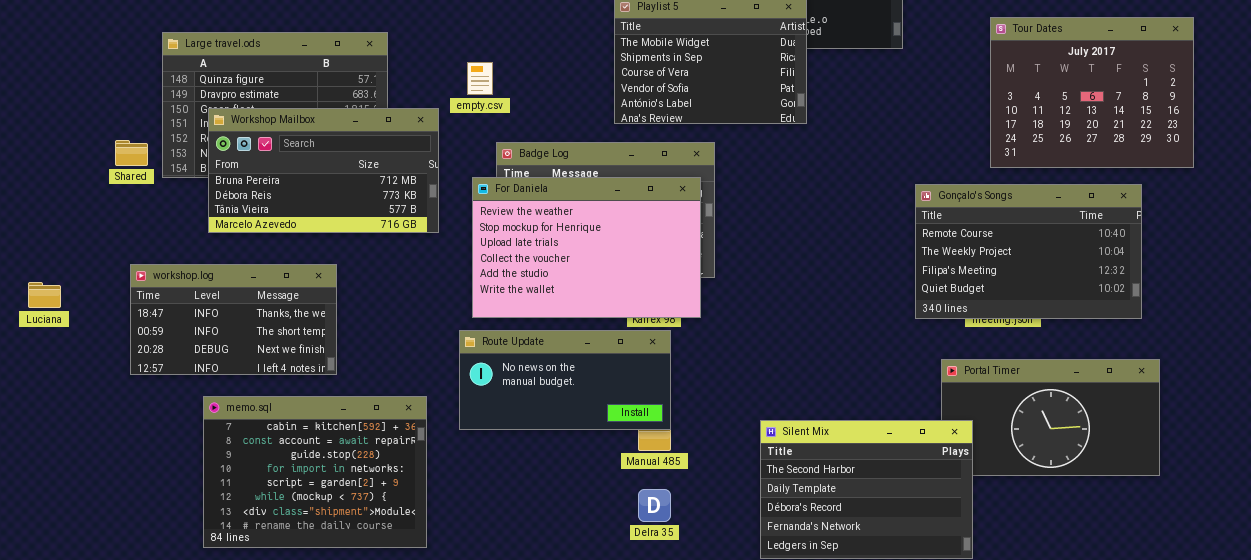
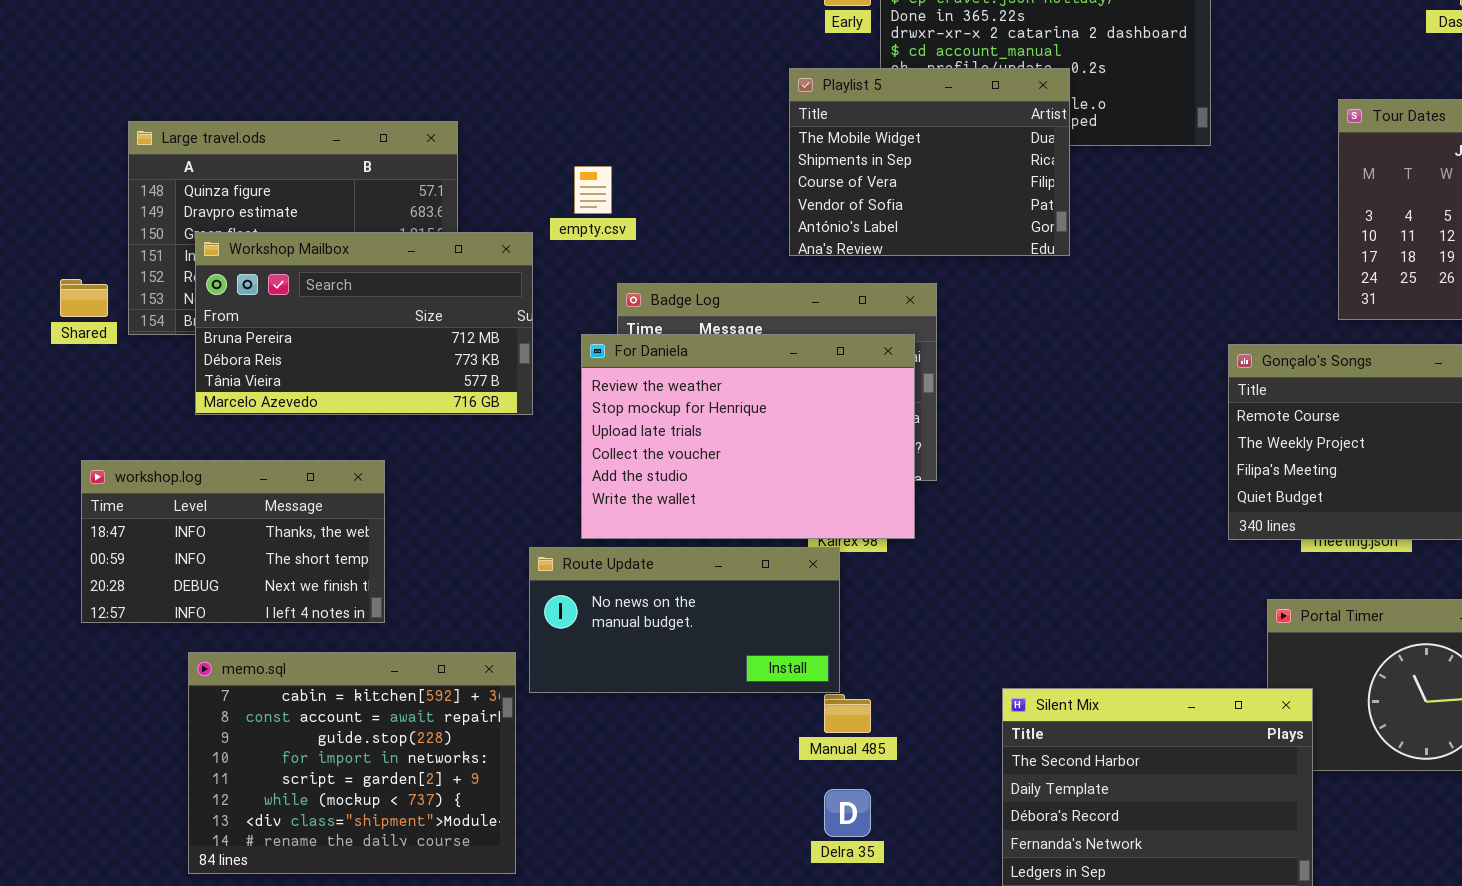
Route Update: [459,330,671,430] -> [529,547,840,693], moved

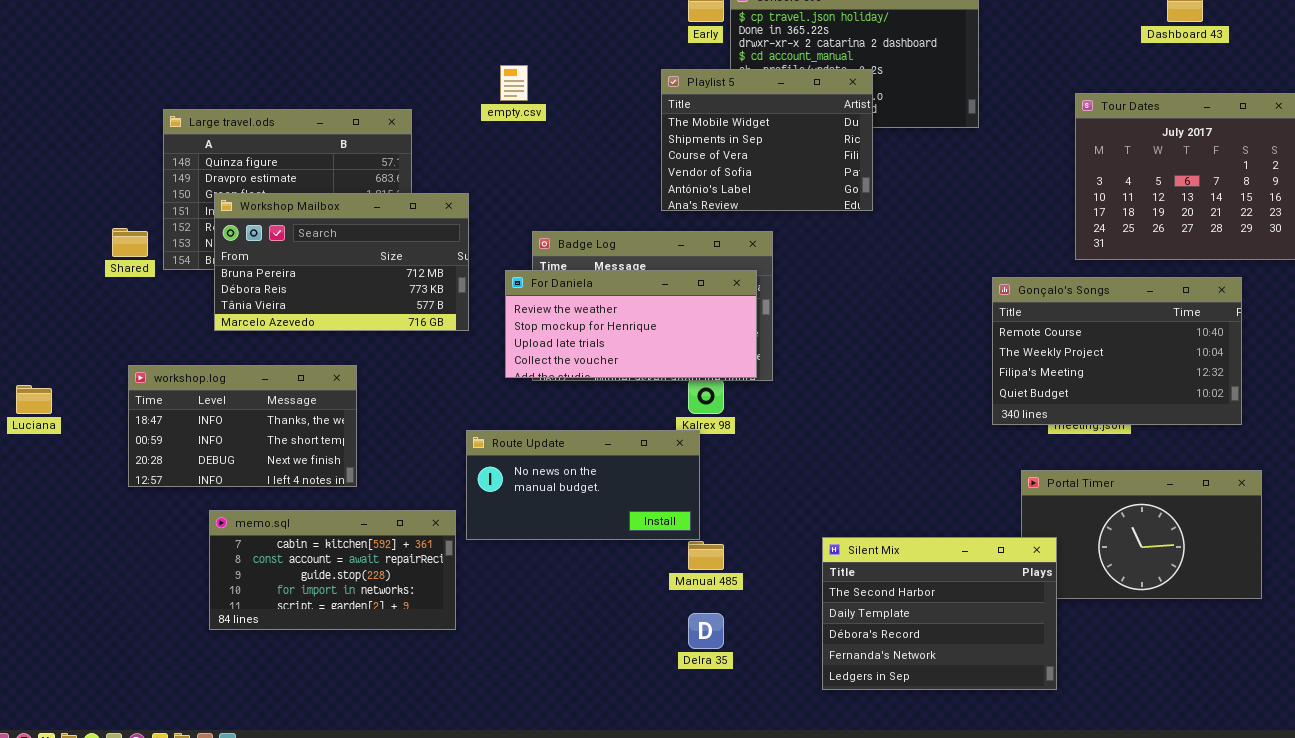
empty.csv: [574,166,612,214] -> [500,65,528,101], moved
For Daniela: [581,334,915,539] -> [505,270,757,378], resized
memo.sql: [188,652,516,874] -> [209,510,456,630], resized

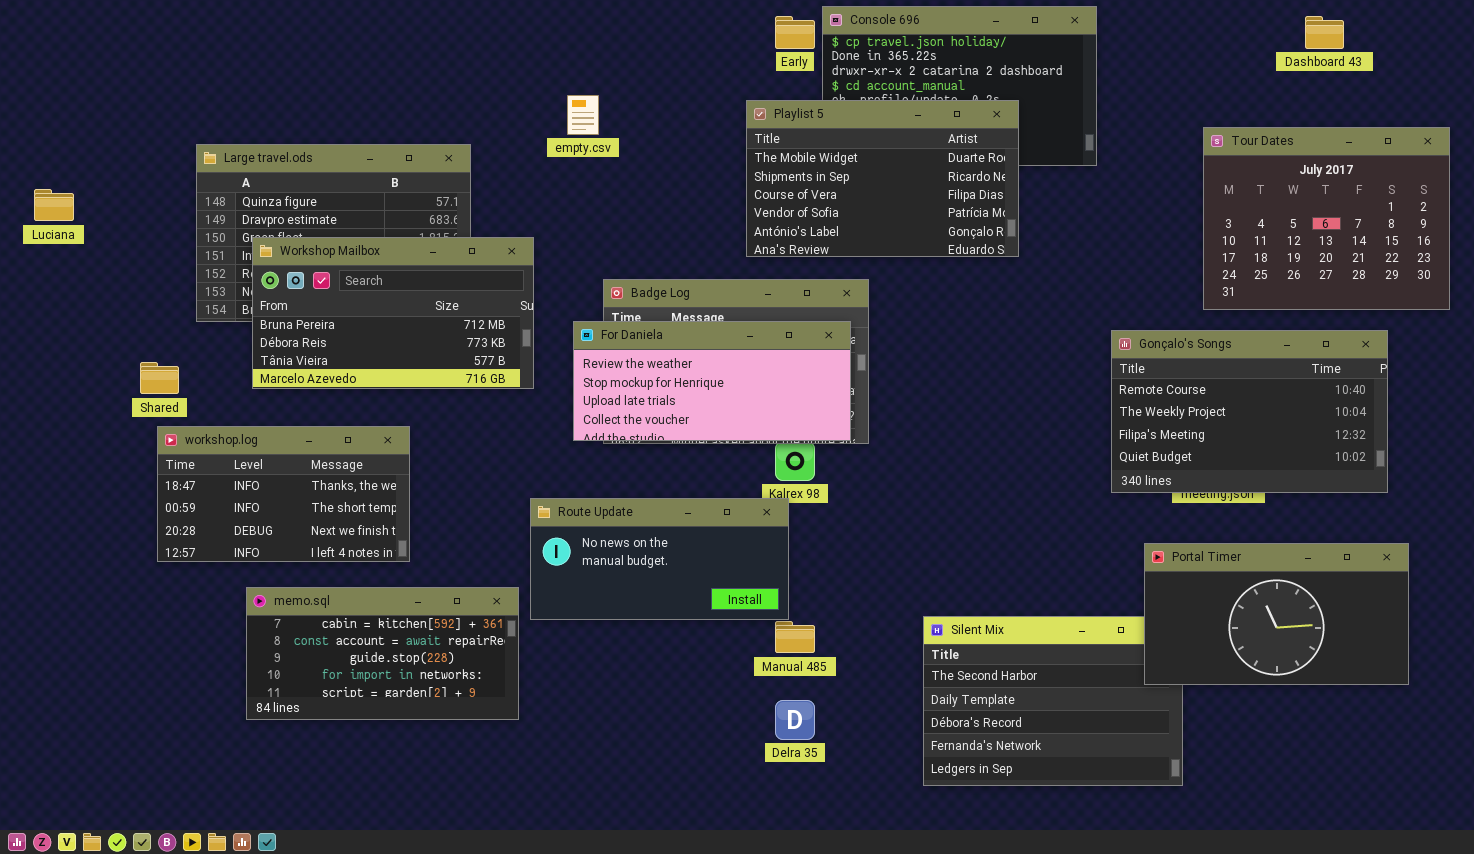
Playlist 5: [661,69,873,211] -> [746,100,1019,257], resized
Shared: [112,228,148,257] -> [140,362,179,394], moved
Luciana: [16,385,52,414] -> [34,189,74,221], moved
Portal Timer: [1021,470,1262,599] -> [1144,543,1409,685], raised

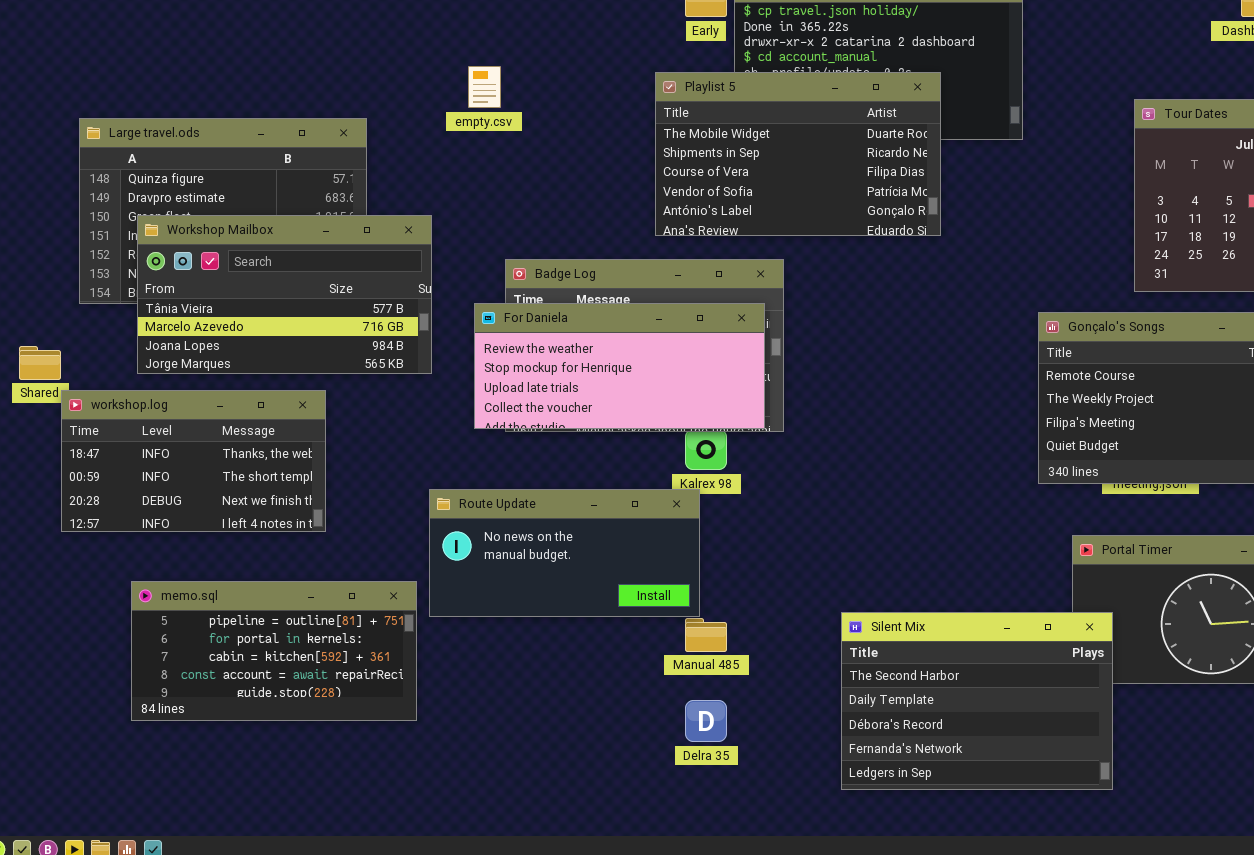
Workshop Mailbox: [252,237,534,389] -> [137,215,432,374], scrolled down 2 rows
workshop.log: [157,426,410,562] -> [61,390,326,532], moved
memo.sql: [246,587,519,720] -> [131,581,417,721], scrolled up 2 rows
Silent Mix: [923,616,1183,786] -> [841,612,1113,790], raised

